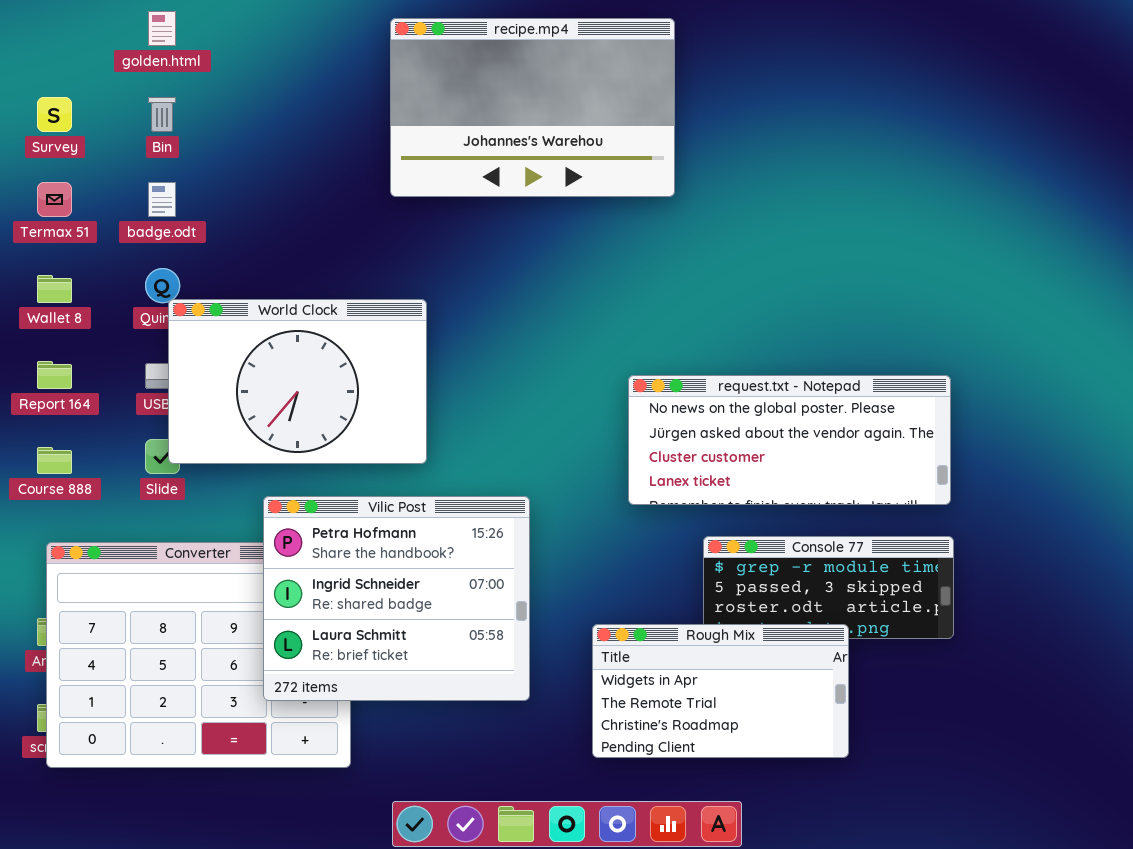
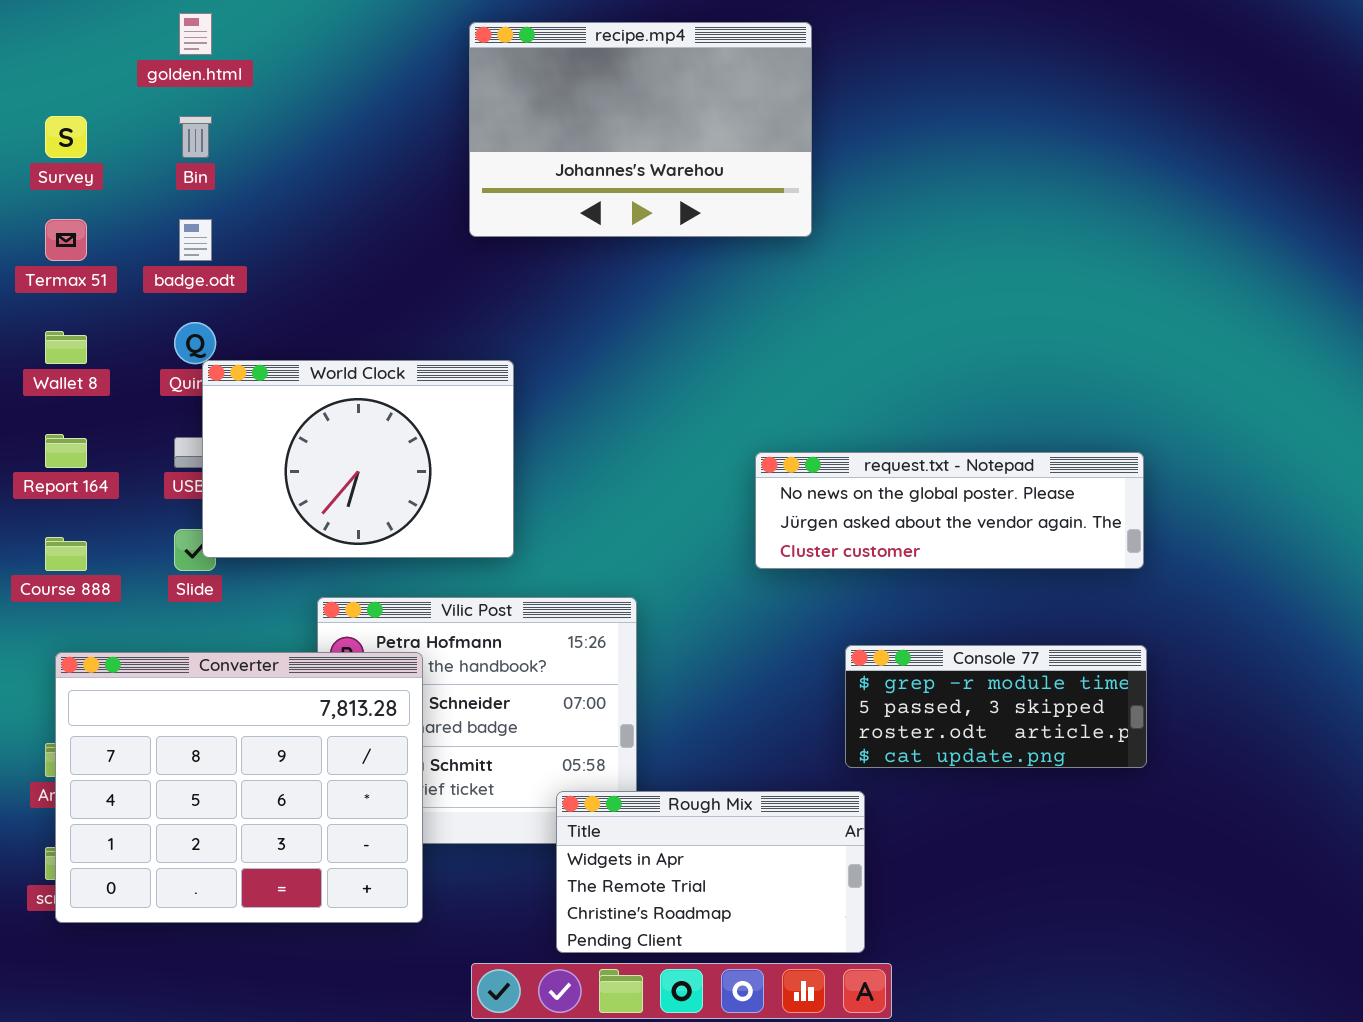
request.txt - Notepad: [628,375,951,505] -> [755,452,1144,569], resized
Converter: [46,542,351,768] -> [55,652,423,923], raised
Rough Mix: [592,624,849,758] -> [556,791,865,953], moved

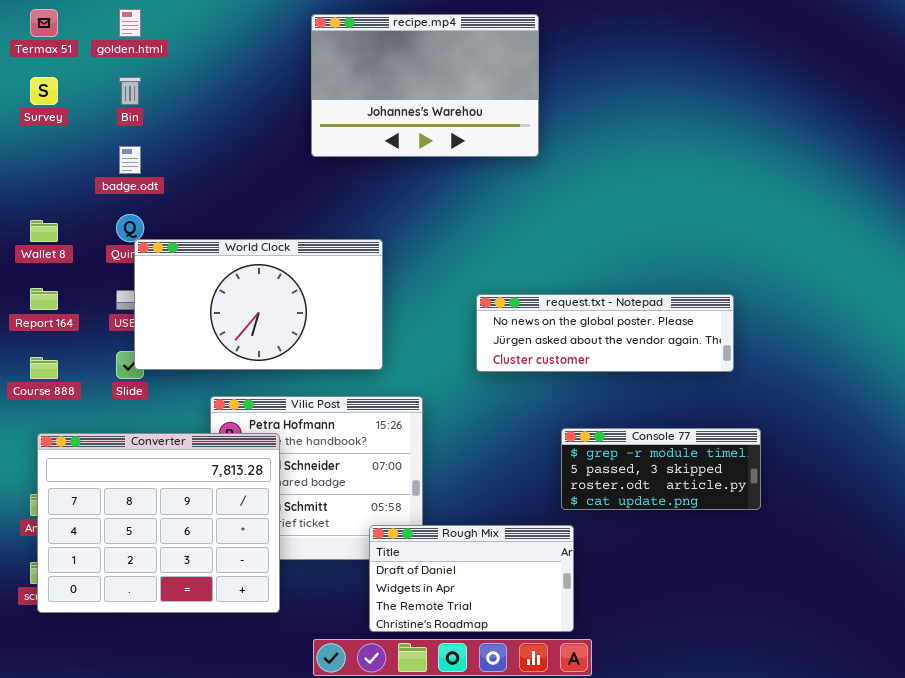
Termax 51: [45,219,87,261] -> [30,9,58,37], moved
World Clock: [202,360,514,558] -> [134,239,383,370], resized
request.txt - Notepad: [755,452,1144,569] -> [476,294,734,372], moved
Rough Mix: [556,791,865,953] -> [369,525,574,632], scrolled up 1 row

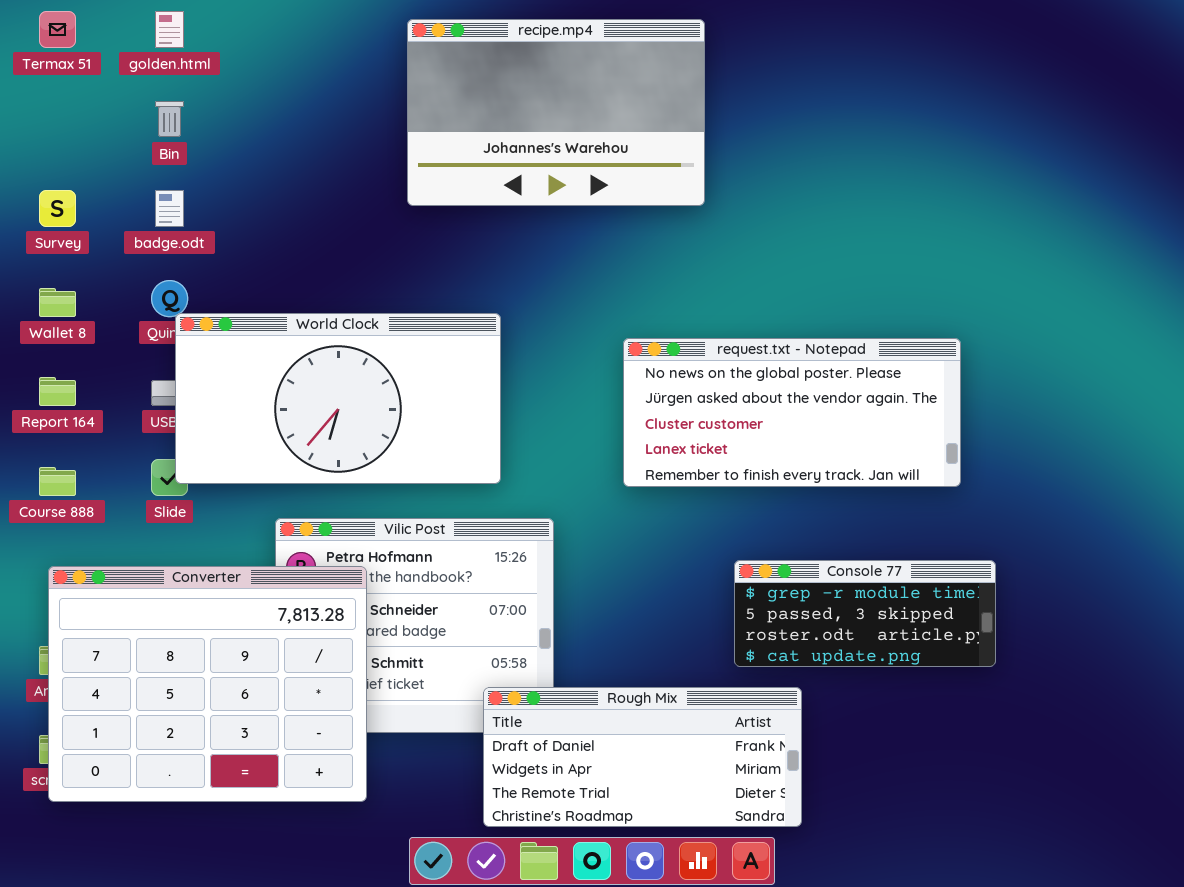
Survey: [30,77,58,105] -> [39,190,76,227], moved
request.txt - Notepad: [476,294,734,372] -> [623,338,961,487], resized
Rough Mix: [369,525,574,632] -> [483,687,802,827], resized

